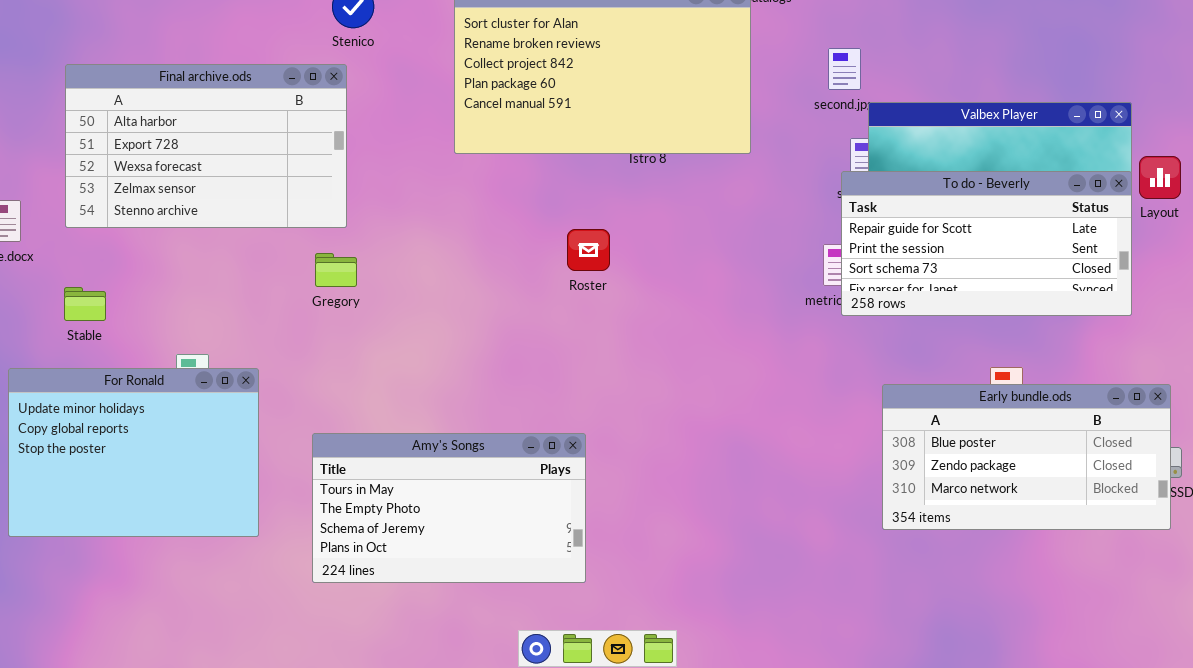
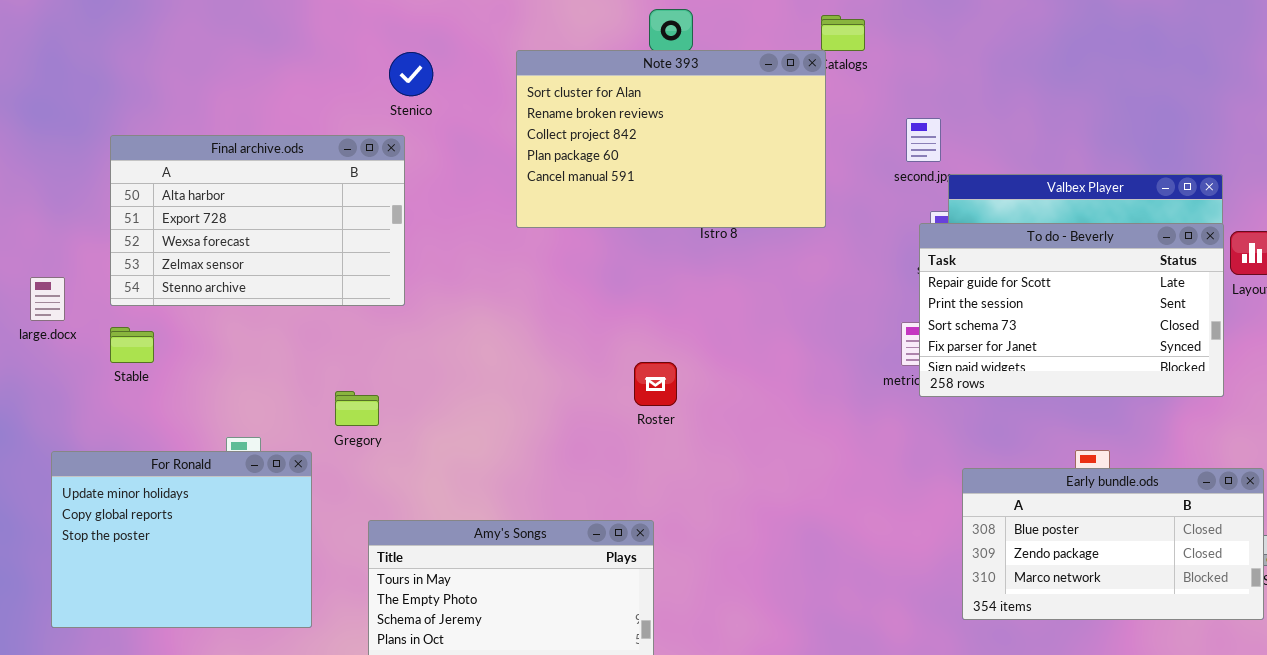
To do - Beverly: [841,171,1132,316] -> [919,223,1224,397], resized
Roster: [567,229,610,271] -> [634,362,677,406], moved
Gregory: [315,253,357,287] -> [335,391,379,426], moved
Stable: [64,287,106,321] -> [110,327,154,363], moved

